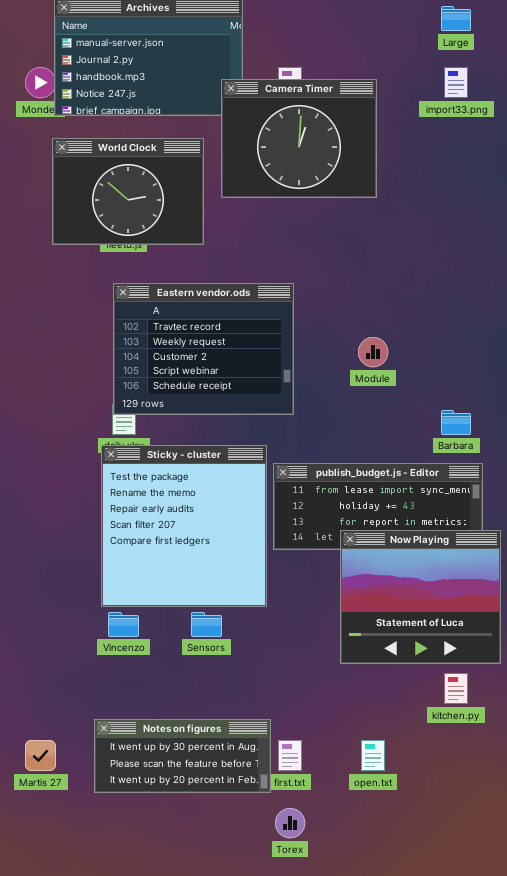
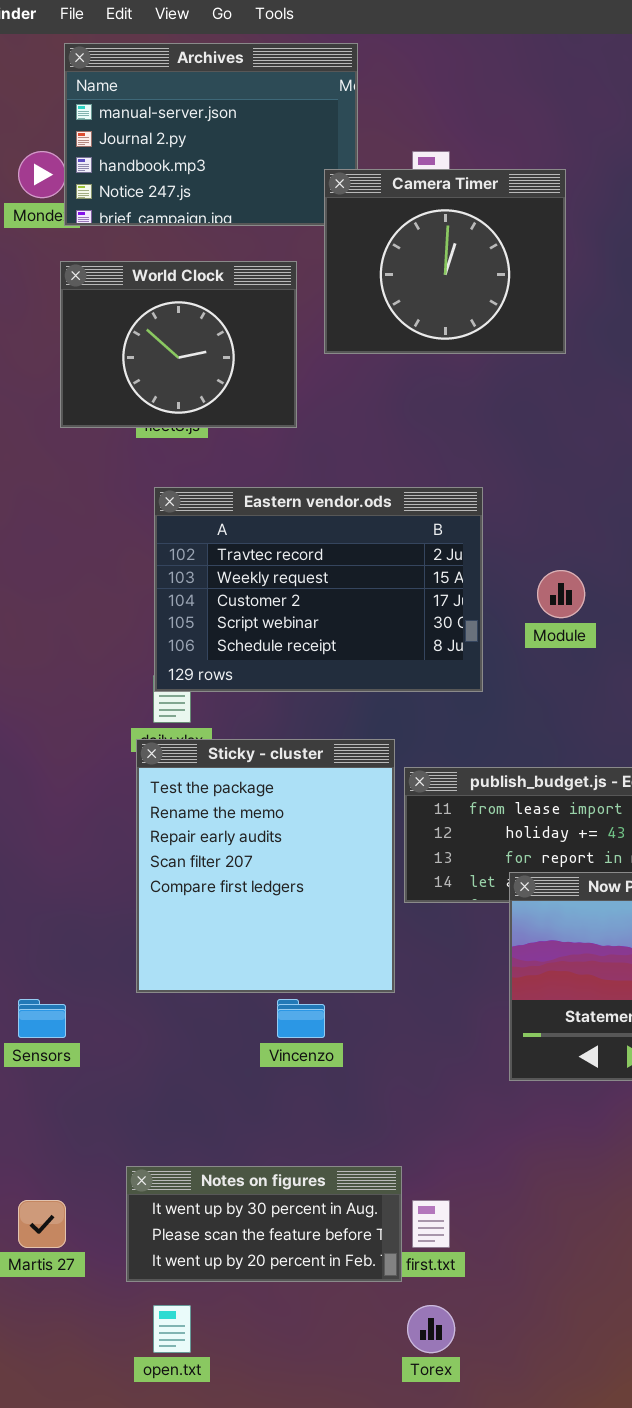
Eastern vendor.ods: [113,283,294,415] -> [154,487,483,692], resized
Vincenzo: [108,612,139,637] -> [277,999,325,1038], moved
Sensors: [191,612,222,637] -> [18,999,66,1038], moved
open.txt: [361,740,385,771] -> [153,1305,191,1353], moved

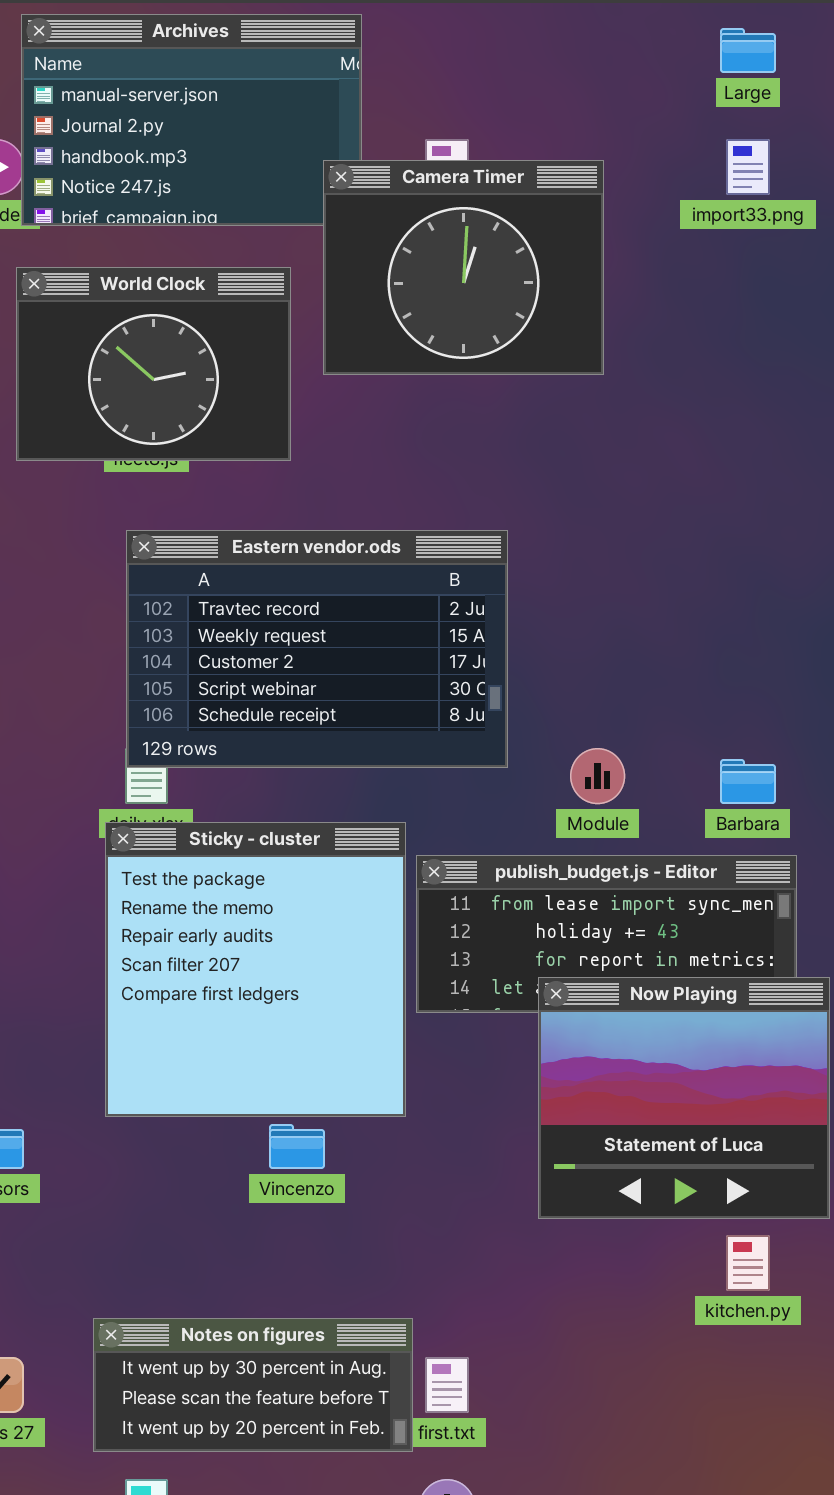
Module: [537,570,585,618] -> [570,748,625,804], moved

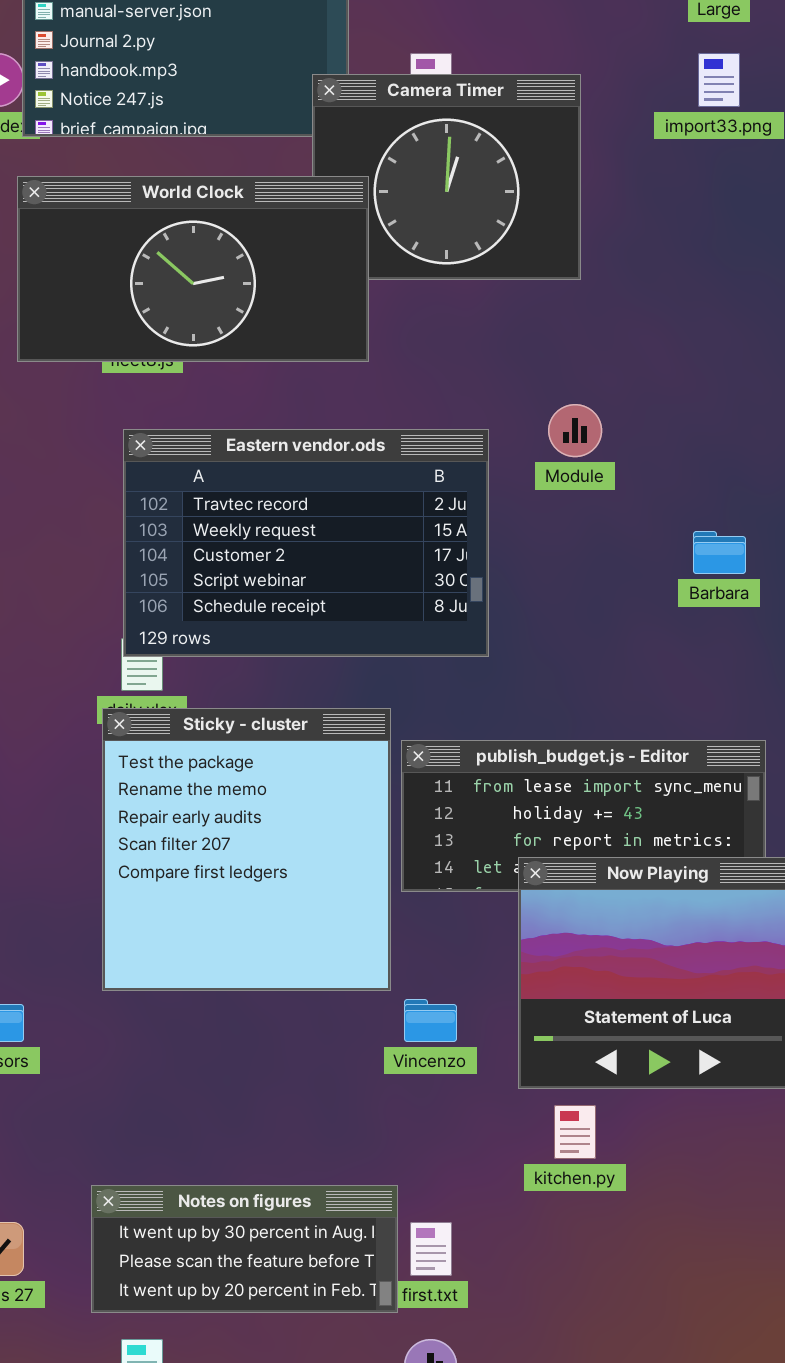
World Clock: [16,267,291,461] -> [17,176,369,362], resized
Module: [570,748,625,804] -> [548,404,602,457], moved
Barbara: [720,759,776,804] -> [693,531,746,574], moved
Vincenzo: [269,1124,325,1169] -> [404,999,457,1042], moved
kitchen.py: [726,1235,770,1291] -> [554,1105,596,1159], moved

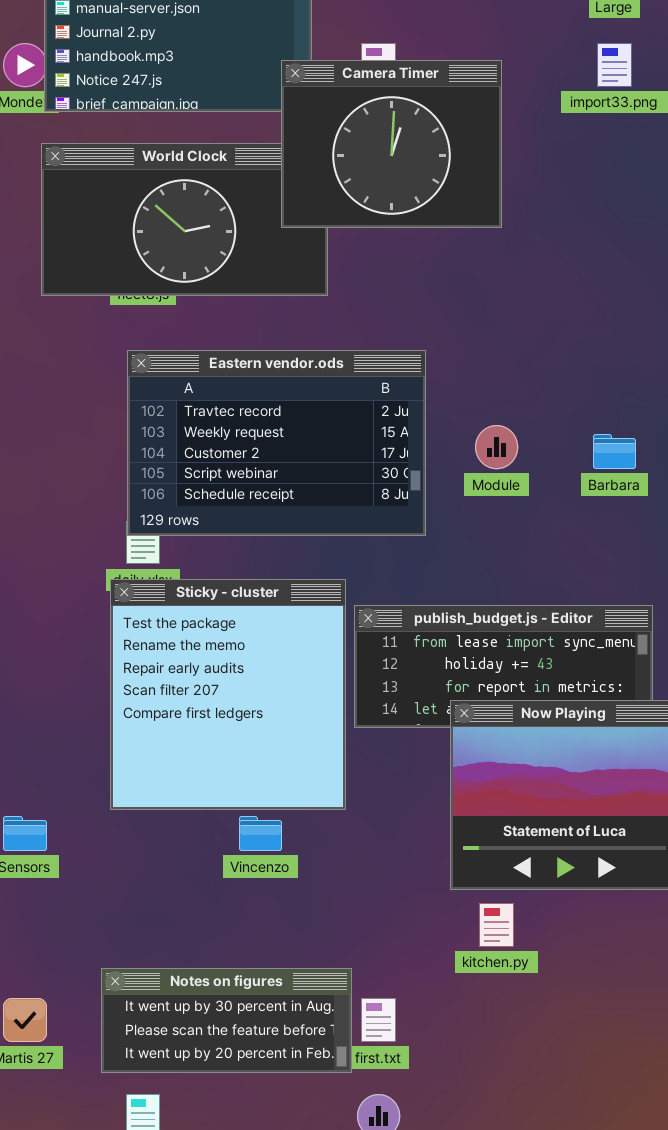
Camera Timer: [312,74,581,280] -> [281,60,502,228], raised
Module: [548,404,602,457] -> [475,425,518,469], moved
Vincenzo: [404,999,457,1042] -> [239,816,282,851], moved

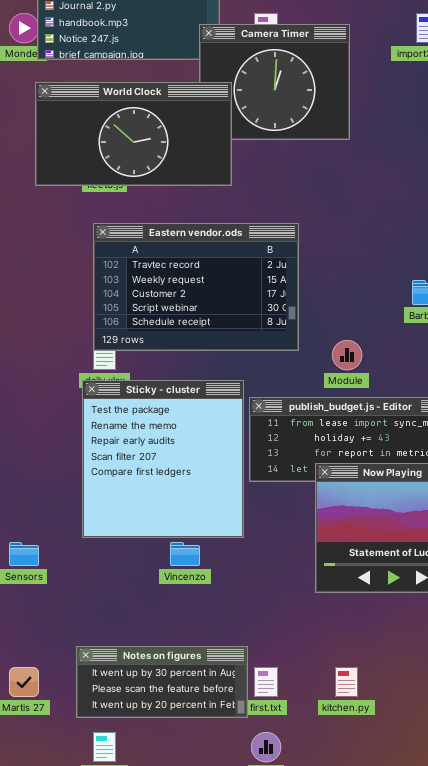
World Clock: [41,143,328,296] -> [35,82,232,186], raised
Module: [475,425,518,469] -> [332,340,362,370], moved
kitchen.py: [479,903,514,947] -> [335,667,358,697], moved

